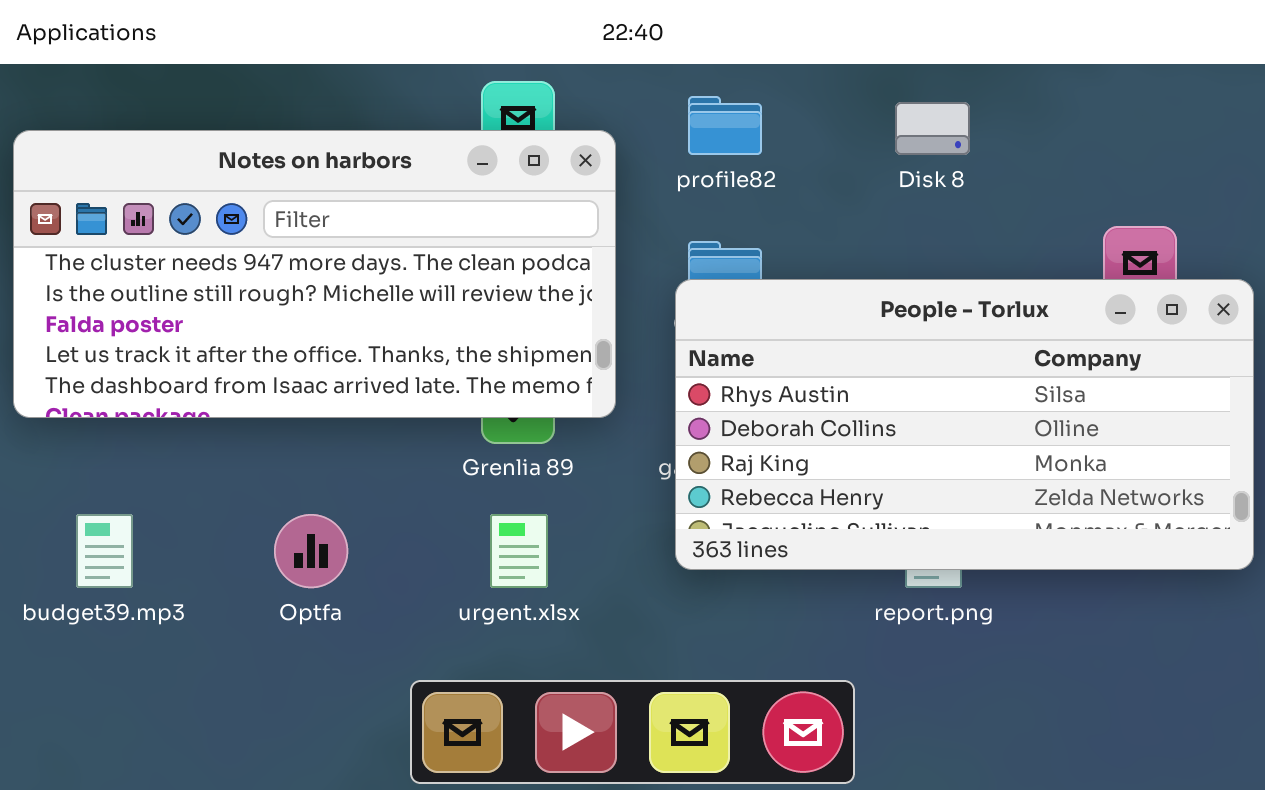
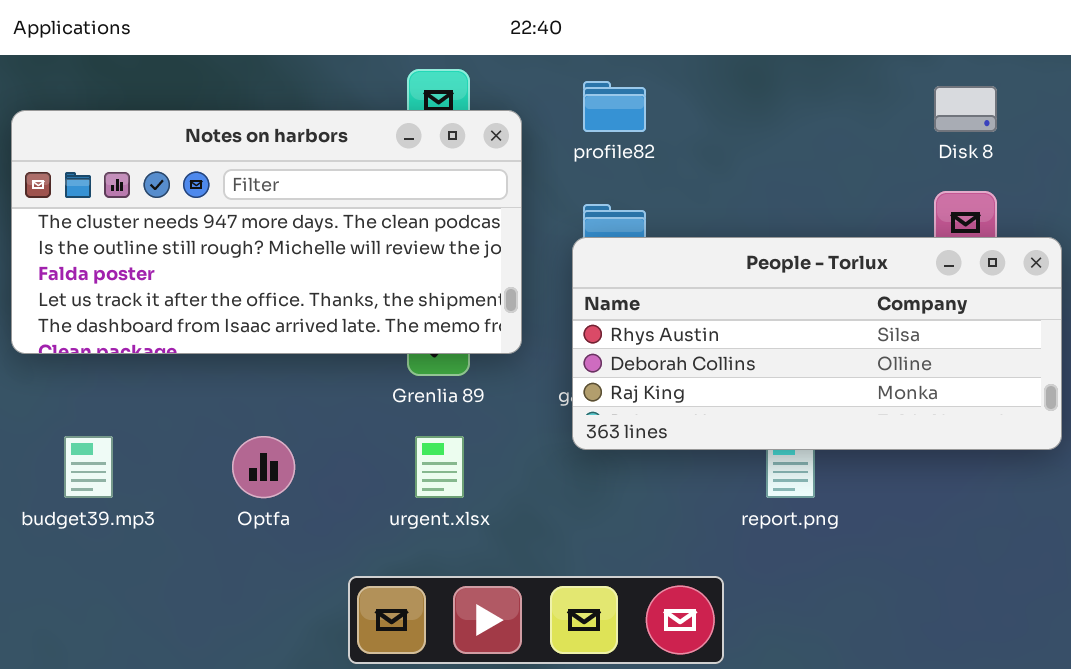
Disk 8: [895,102,970,155] -> [934,86,997,132], moved
People - Torlux: [675,279,1254,570] -> [572,237,1062,450], resized

